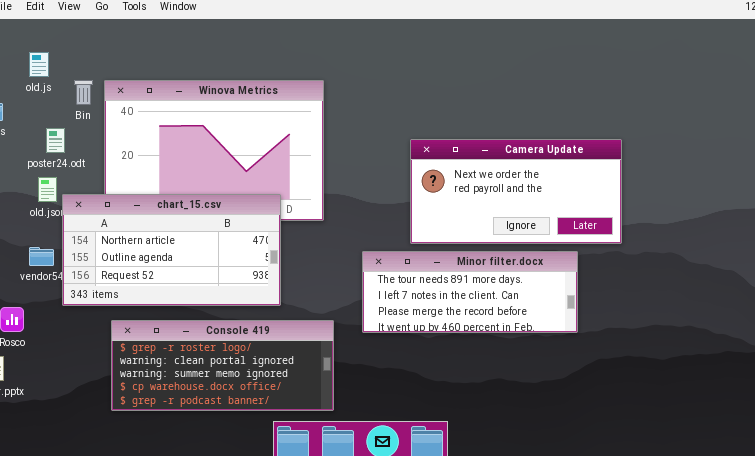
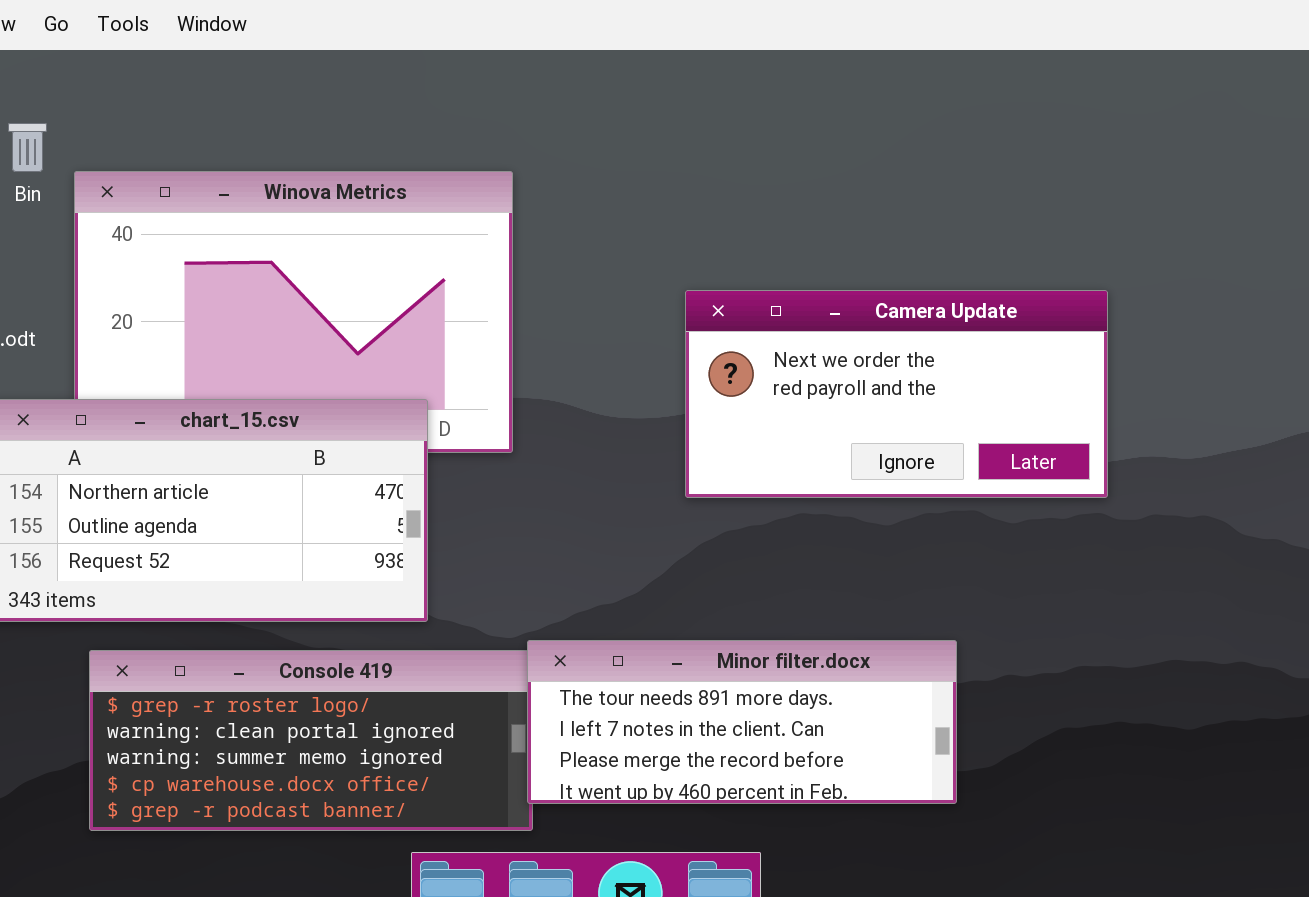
Bin: [74,80,93,105] -> [8,123,47,172], moved
Minor filter.docx: [362,251,578,333] -> [527,640,957,804], moved

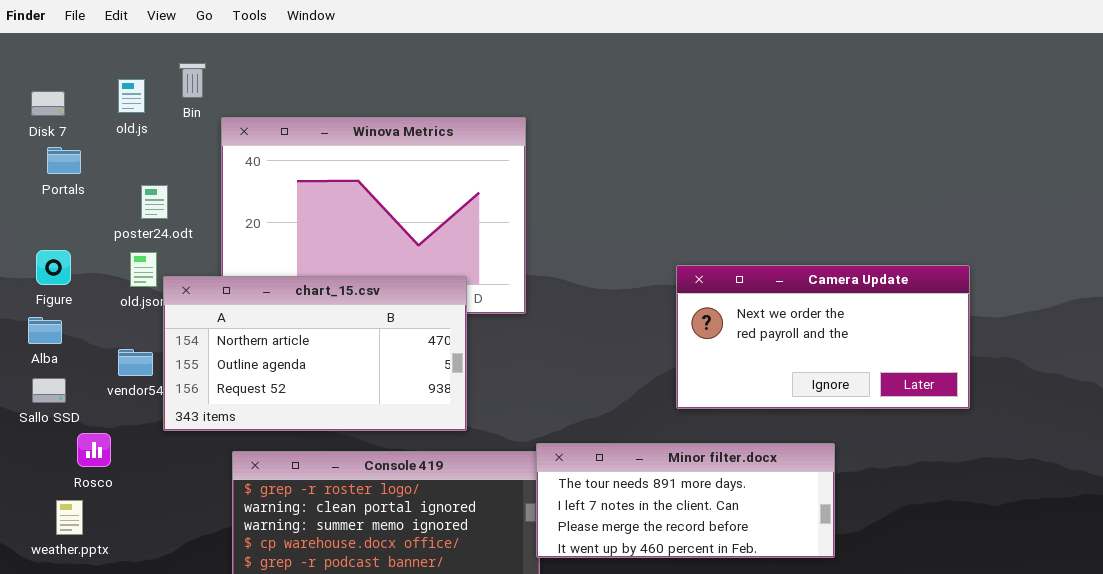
Bin: [8,123,47,172] -> [179,63,206,98], moved
Camera Update: [685,290,1108,498] -> [676,265,970,409], moved

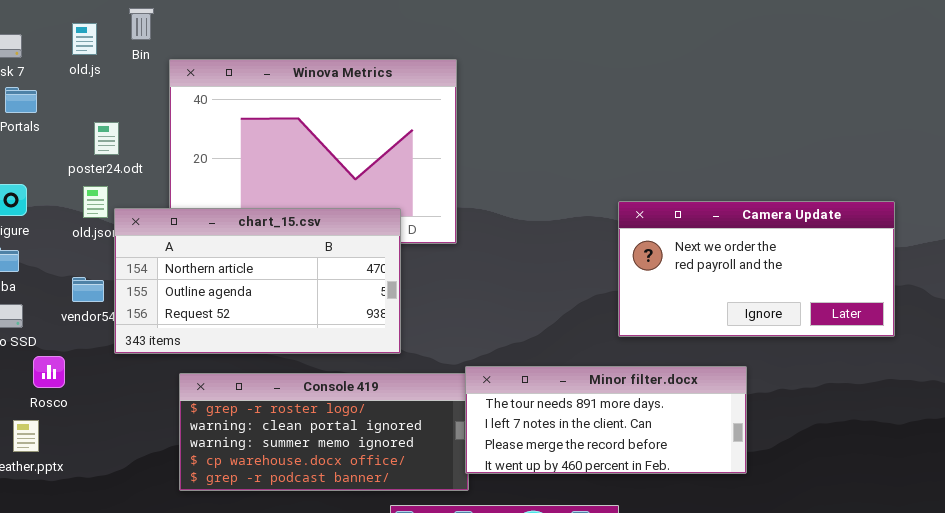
Camera Update: [676,265,970,409] -> [618,201,895,337], moved

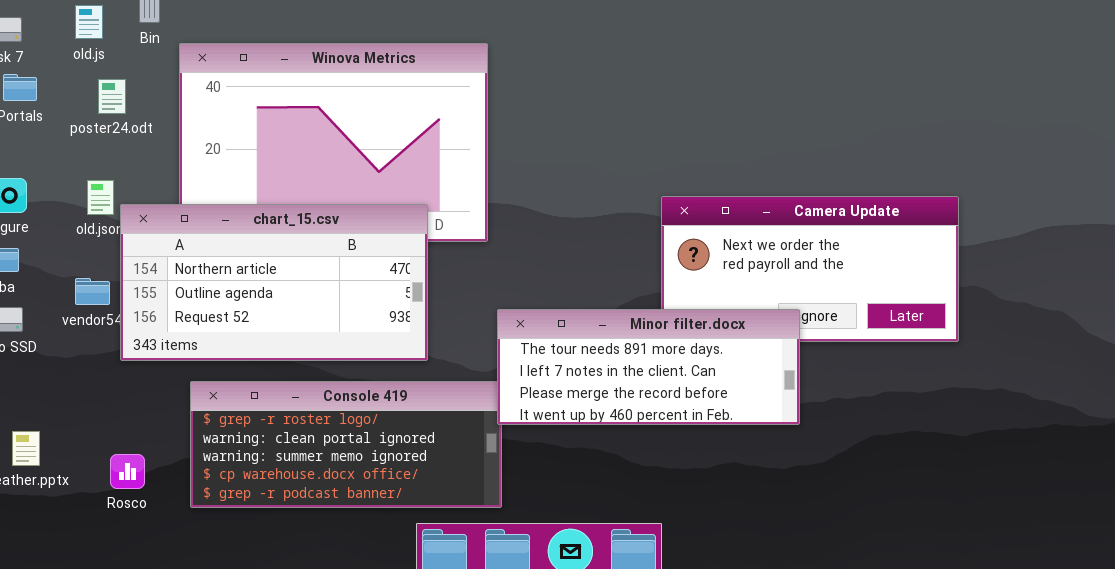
poster24.odt: [94,122,119,155] -> [98,79,126,114], moved
Rosco: [33,356,65,388] -> [110,454,145,489], moved
Minor filter.docx: [465,366,747,474] -> [497,309,800,425], moved

